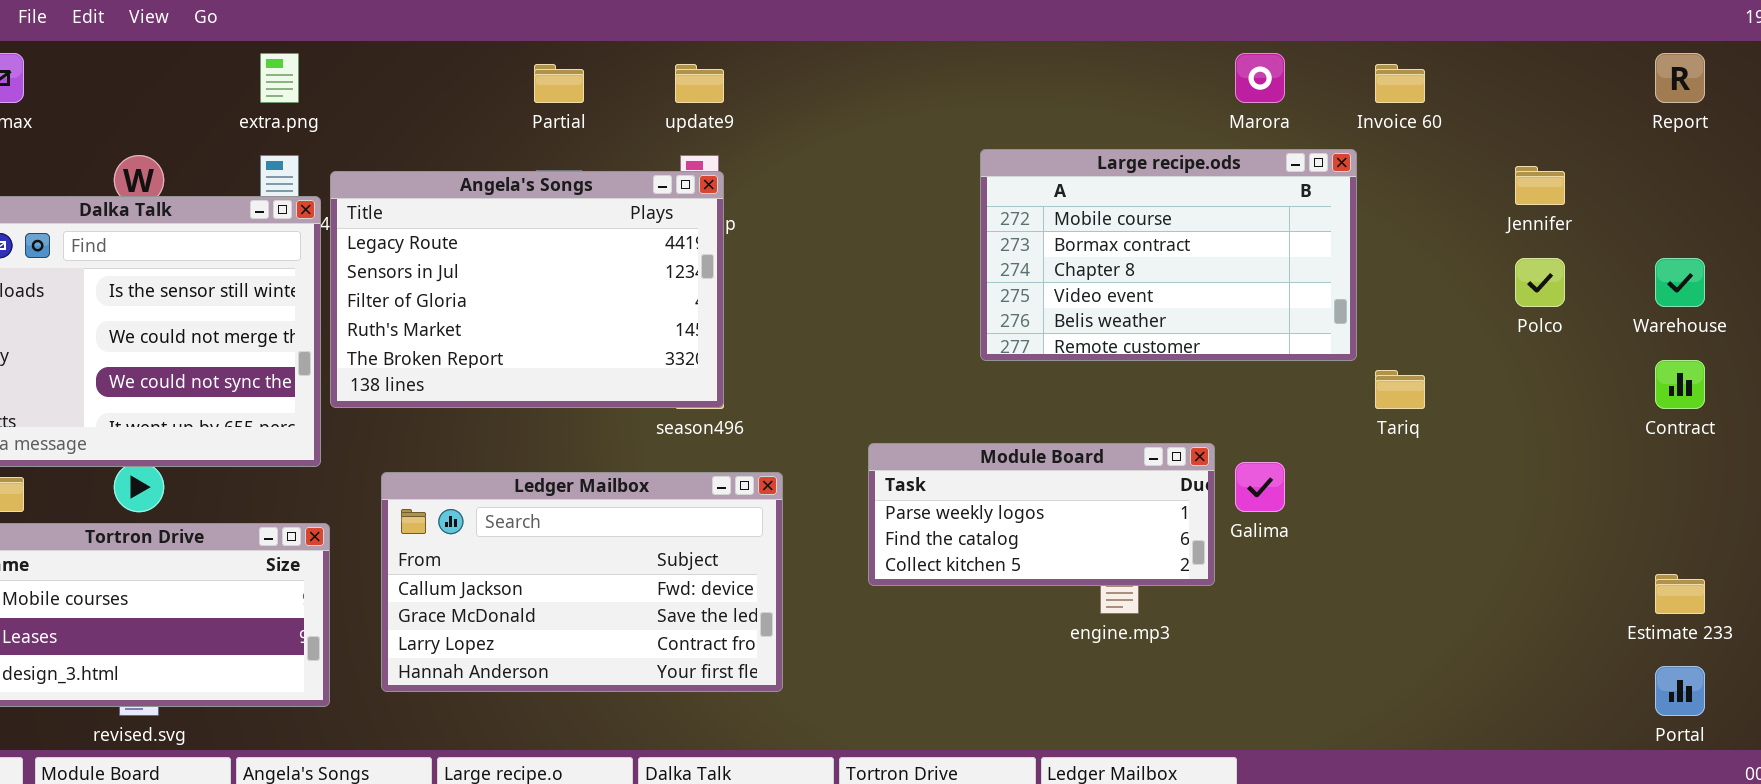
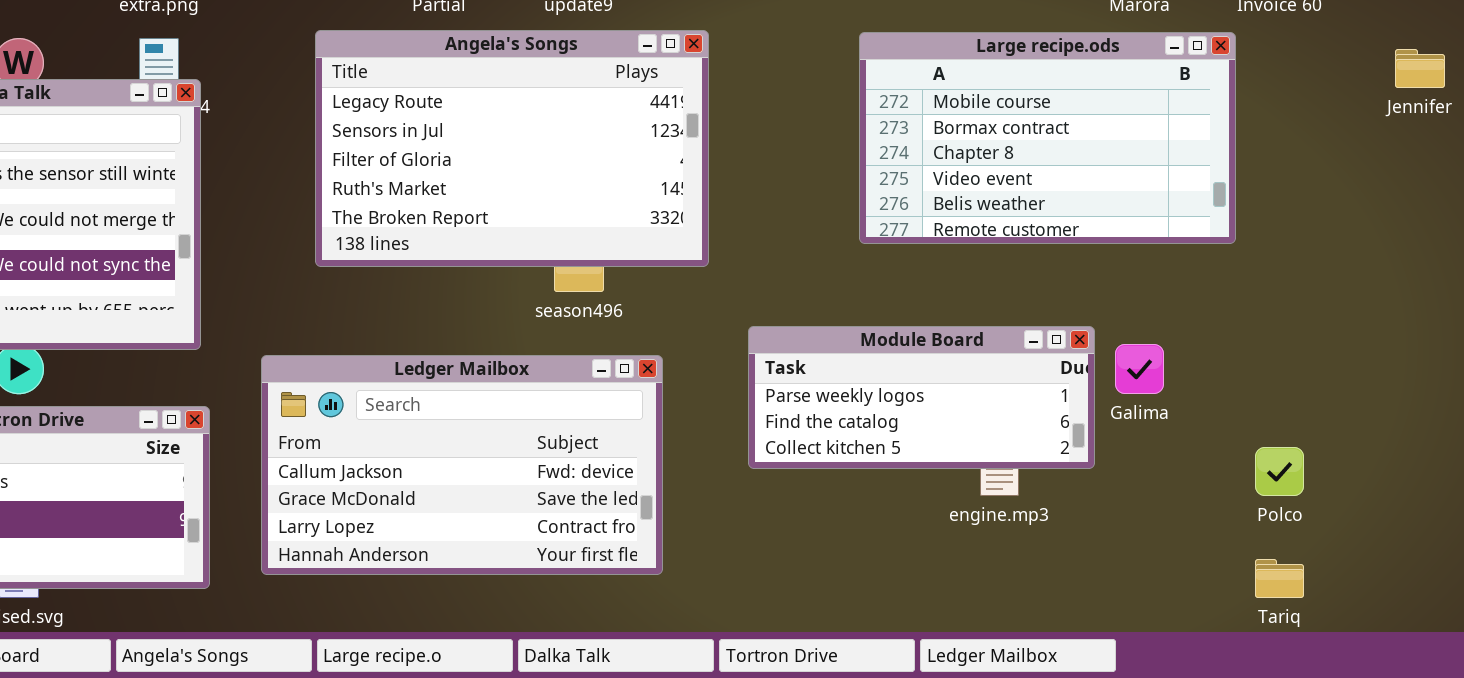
Angela's Songs: [330,171,724,408] -> [315,30,709,267], moved
Polco: [1515,258,1565,307] -> [1255,447,1304,496], moved
Tariq: [1375,370,1425,409] -> [1255,559,1304,598], moved

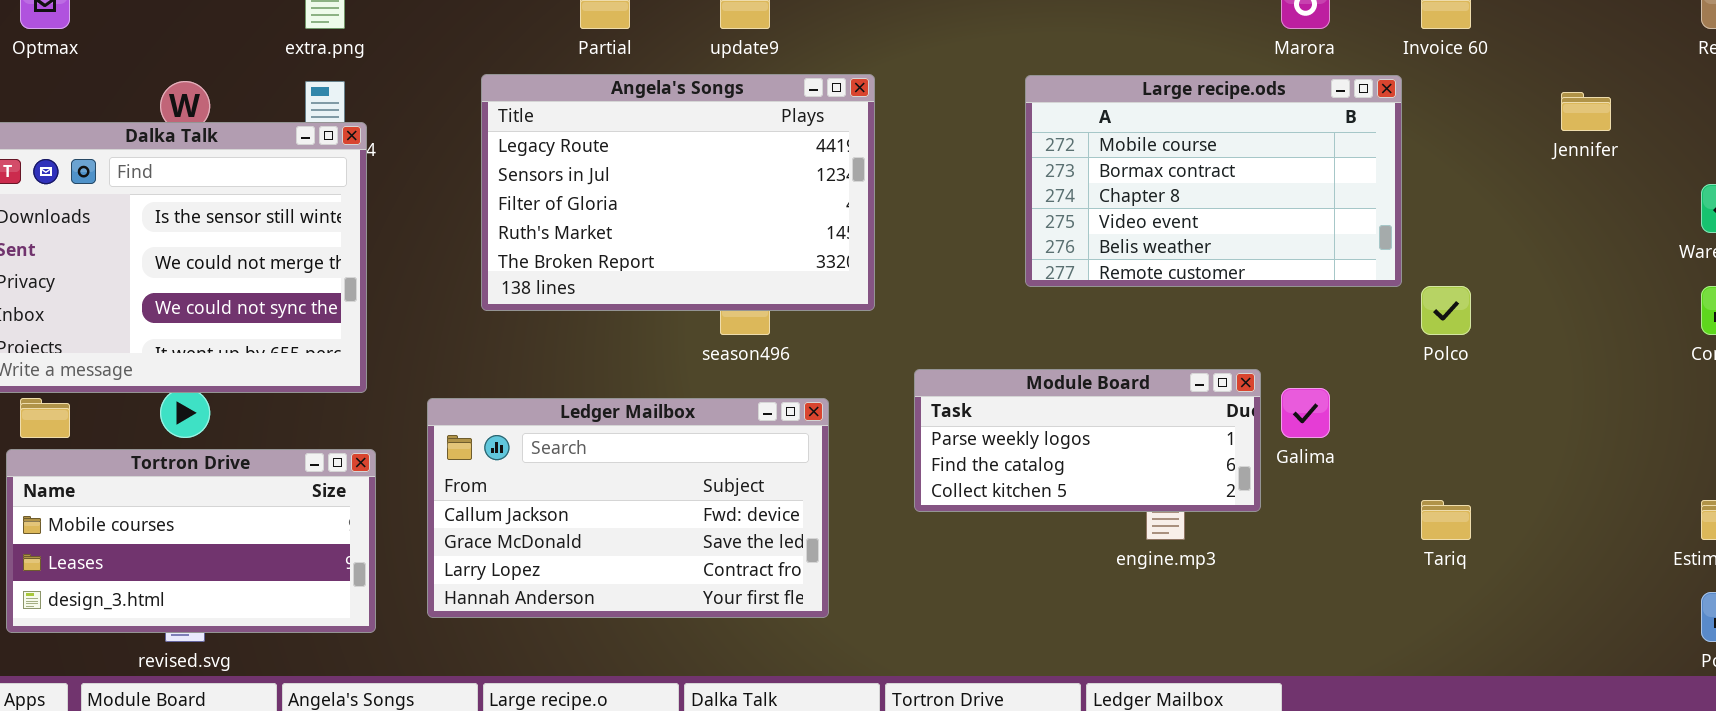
Polco: [1255,447,1304,496] -> [1421,286,1471,335], moved
Tariq: [1255,559,1304,598] -> [1421,500,1471,540], moved

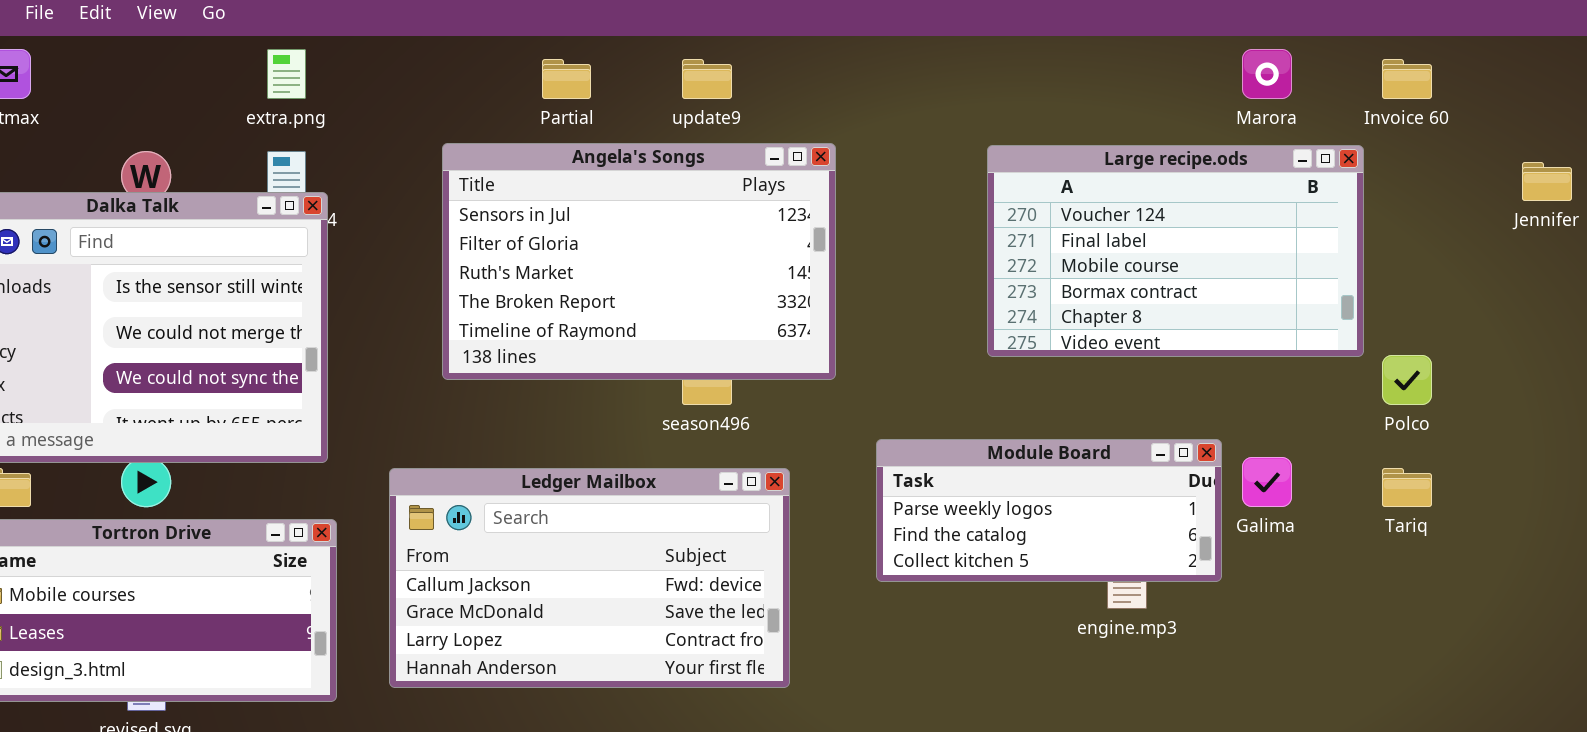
Angela's Songs: [481,74,875,311] -> [442,143,836,380], scrolled down 1 row
Large recipe.ods: [1025,75,1402,287] -> [987,145,1364,357], scrolled up 2 rows
Tariq: [1421,500,1471,540] -> [1382,468,1432,507], moved

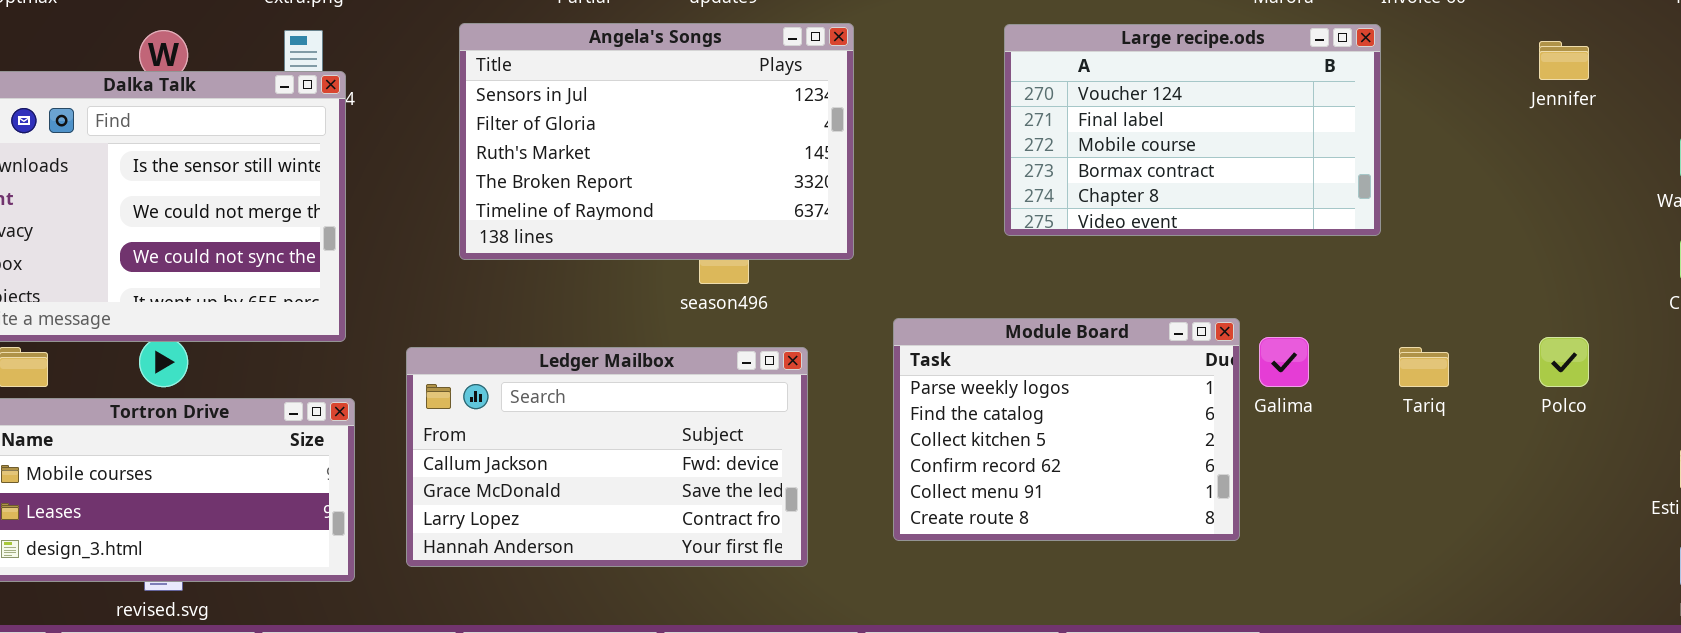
Polco: [1382,355,1432,405] -> [1539,337,1589,387], moved
Module Board: [876,439,1222,582] -> [893,318,1240,541], resized

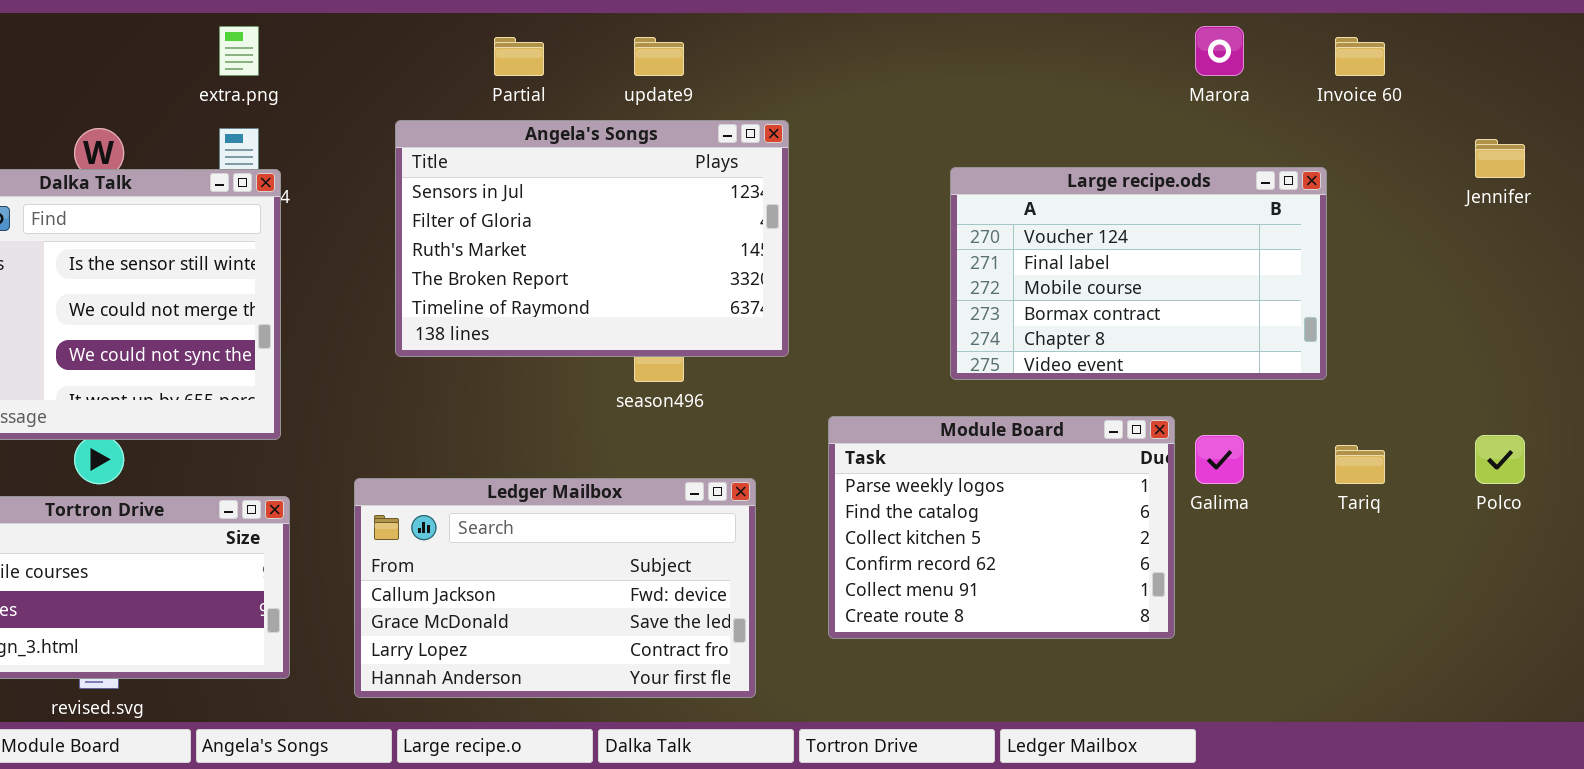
Large recipe.ods: [1004,24,1381,236] -> [950,167,1327,380], moved
Ledger Mailbox: [406,347,808,567] -> [354,478,756,698], moved

